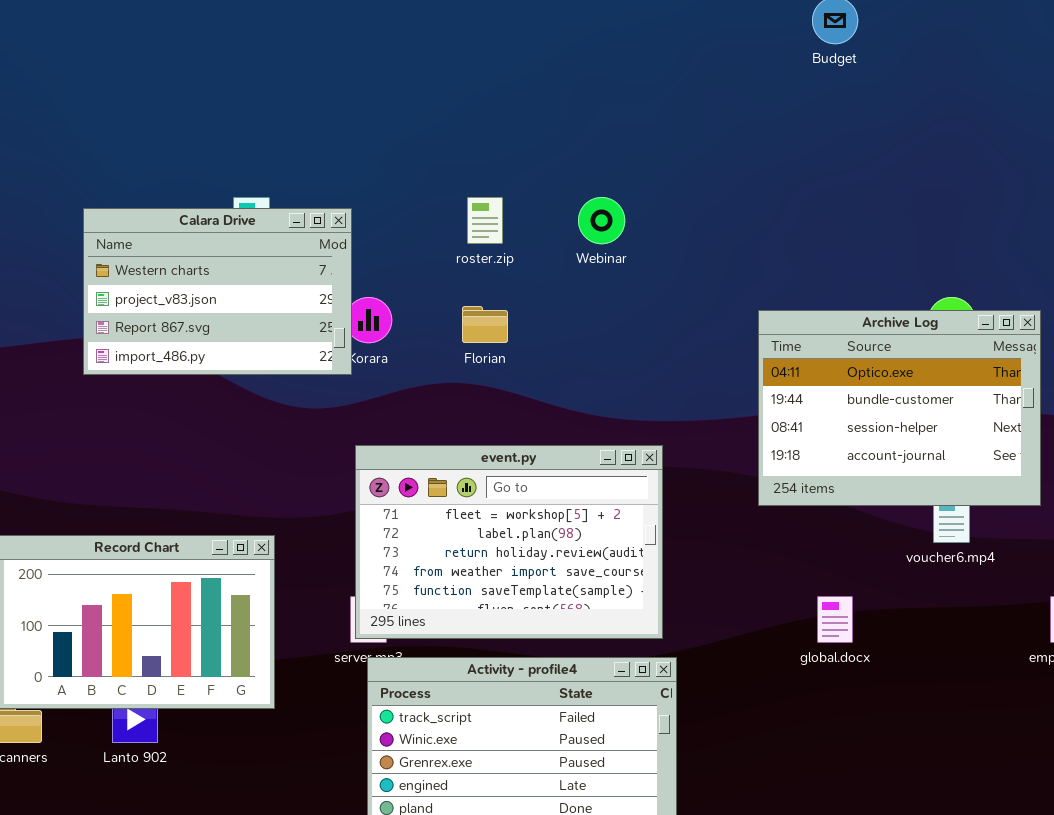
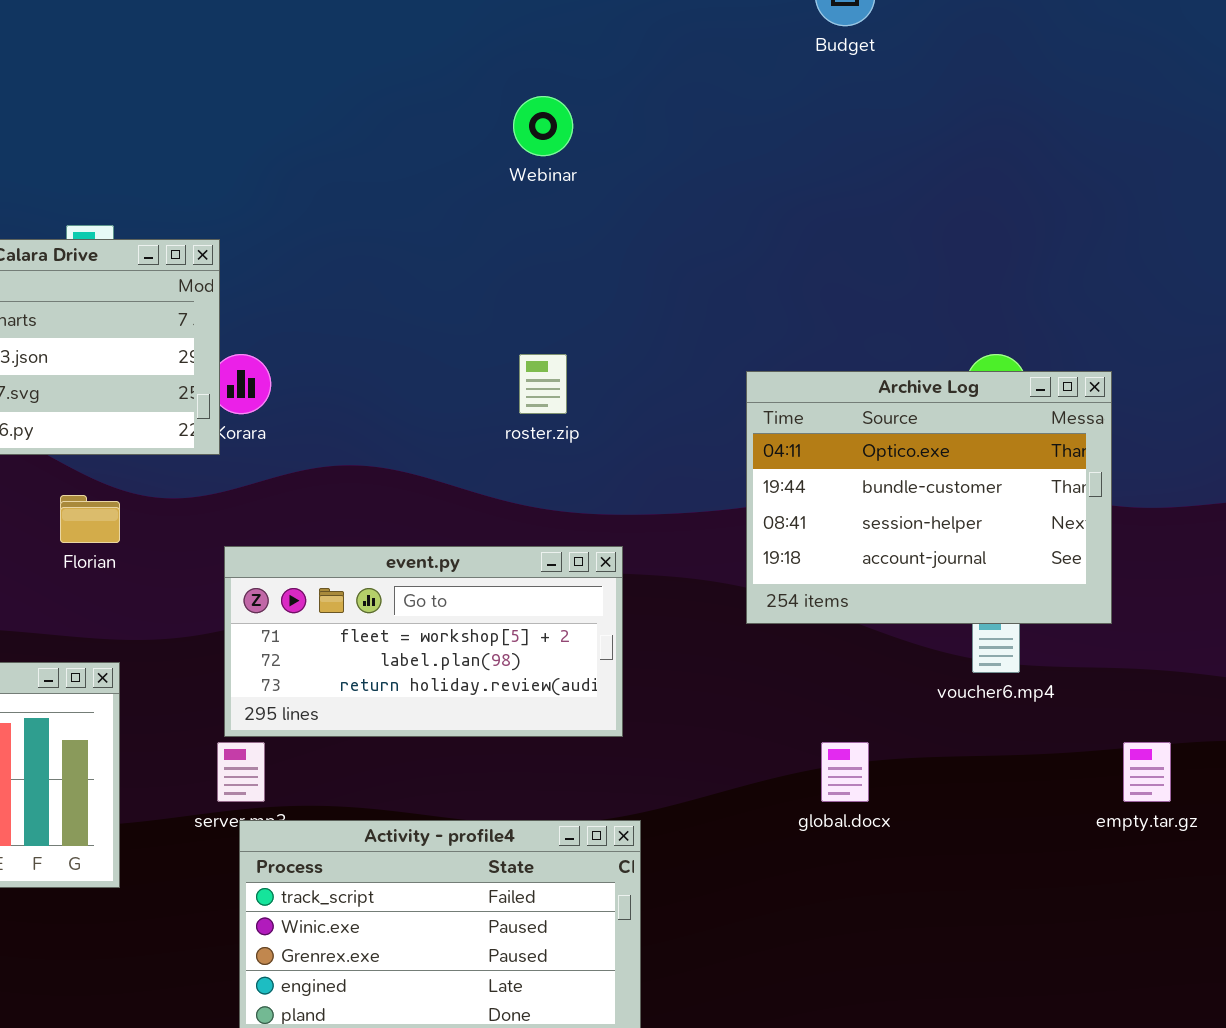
roster.zip: [467,197,503,244] -> [519,354,567,414], moved
Webinar: [578,197,625,244] -> [513,96,573,156], moved
Florian: [462,306,508,343] -> [60,495,120,543], moved
event.py: [355,445,663,639] -> [224,546,623,737], resized

